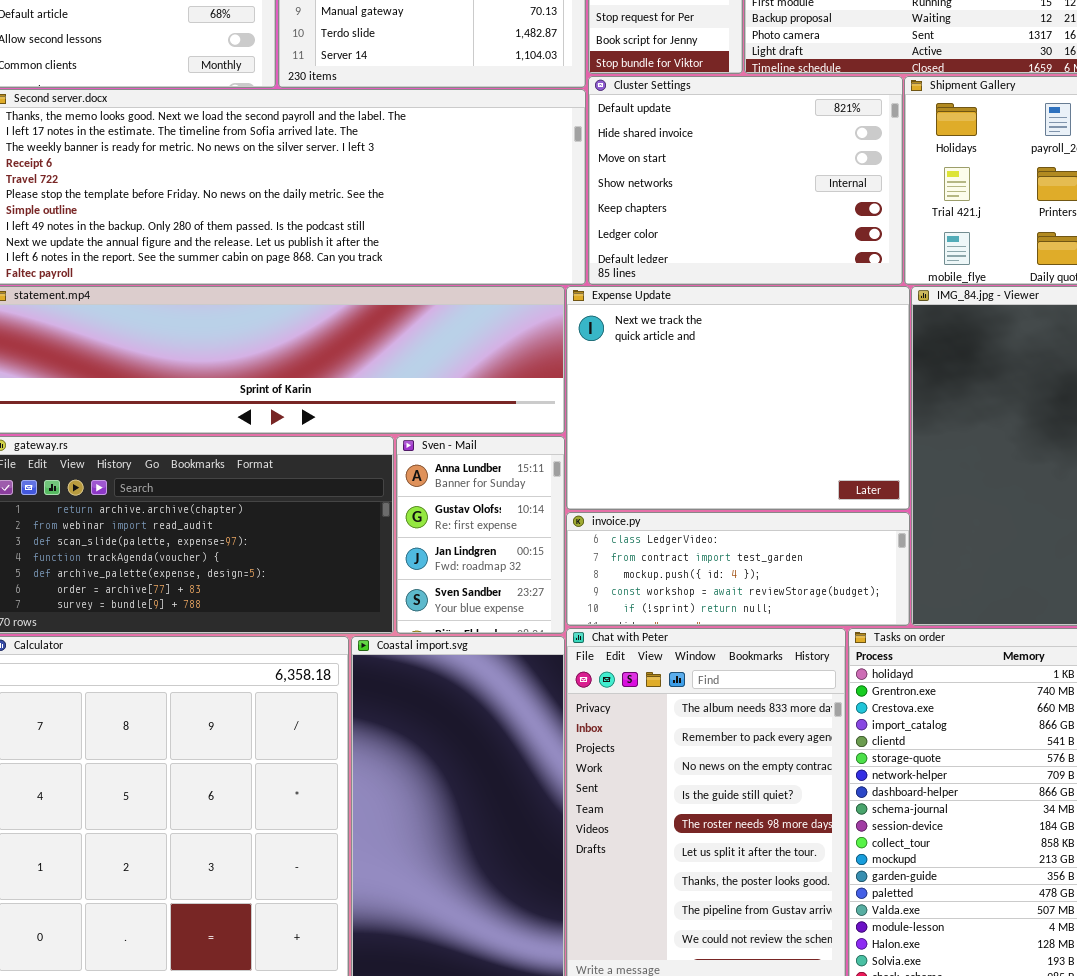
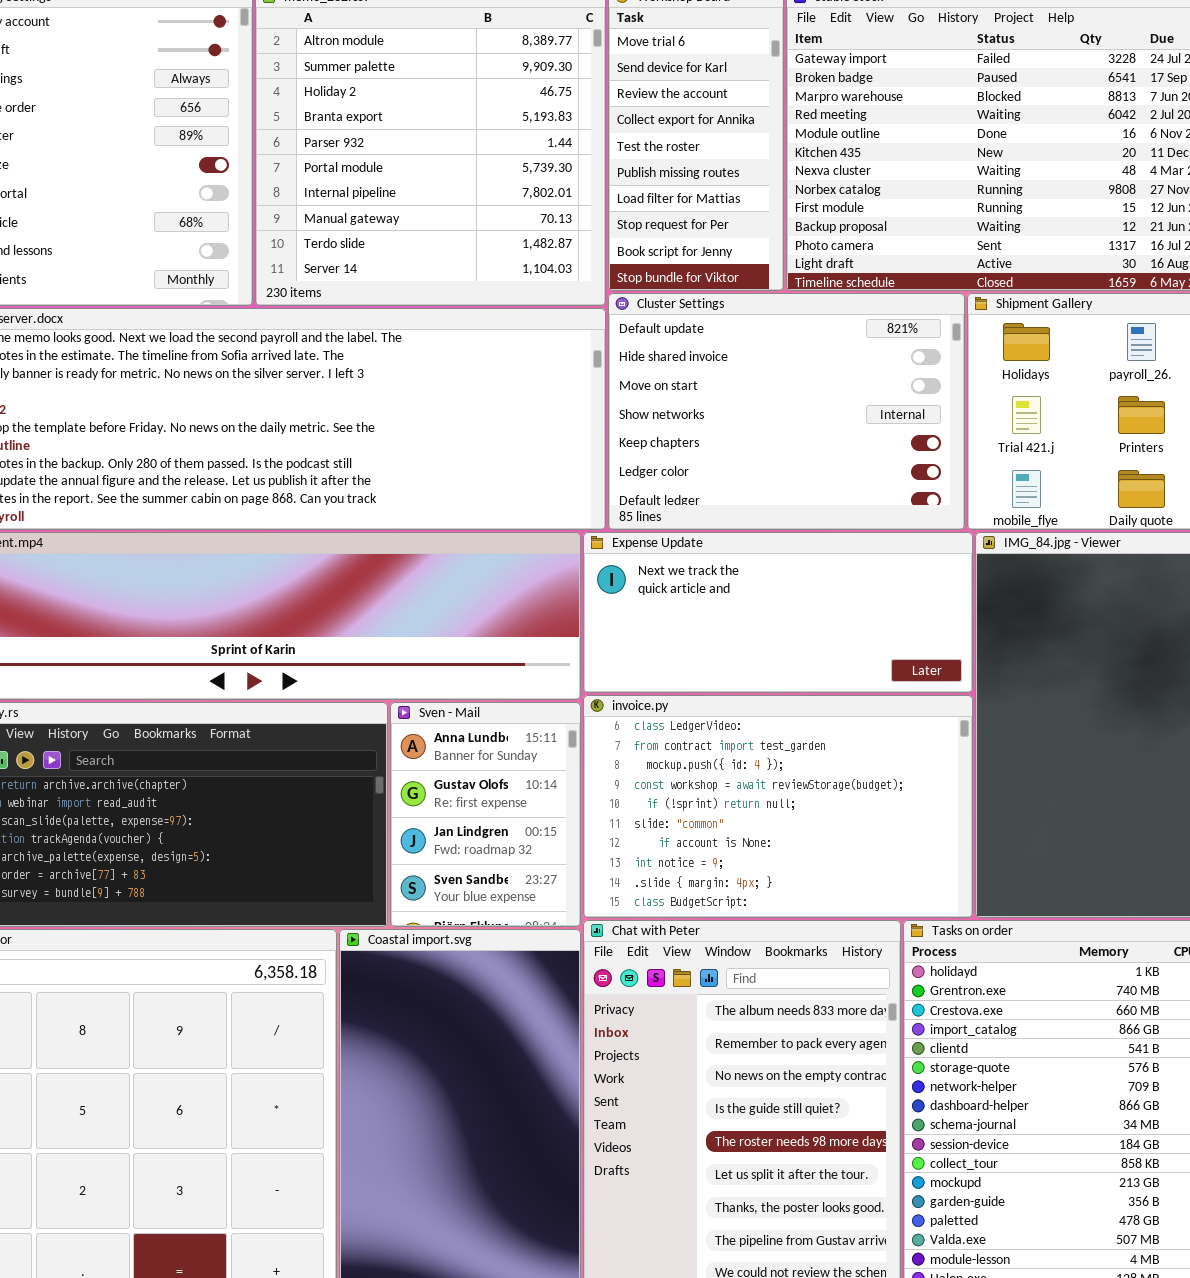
Expense Update: [566,286,910,510] -> [583,532,973,693], resized
invoice.py: [566,512,910,626] -> [583,695,973,918], resized

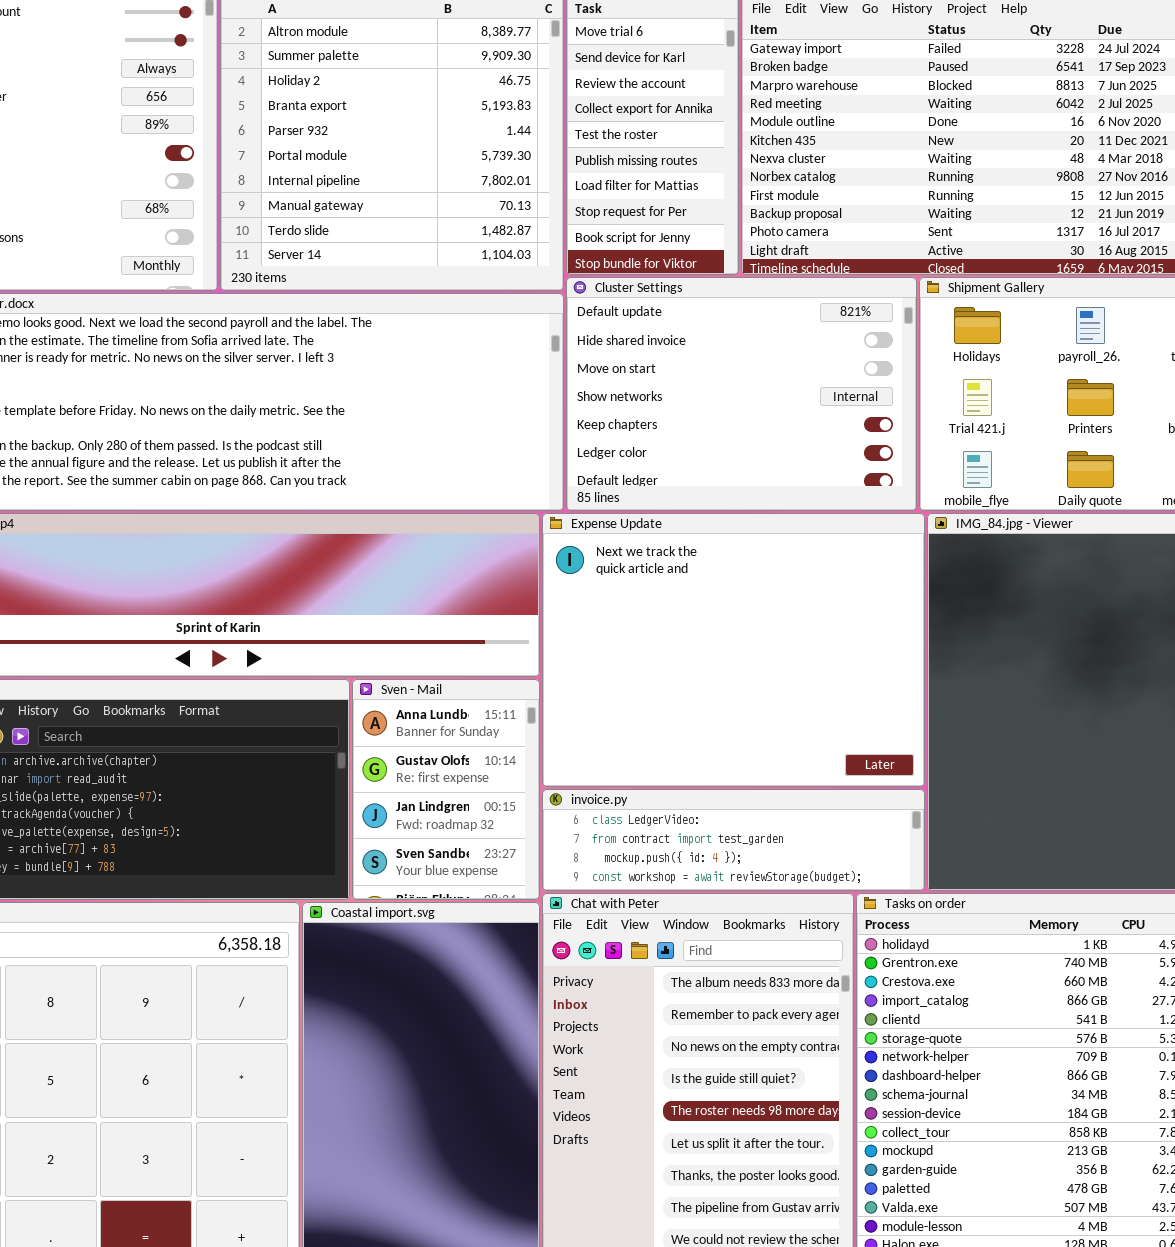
Expense Update: [583,532,973,693] -> [542,513,925,787], resized
invoice.py: [583,695,973,918] -> [542,789,925,891], resized

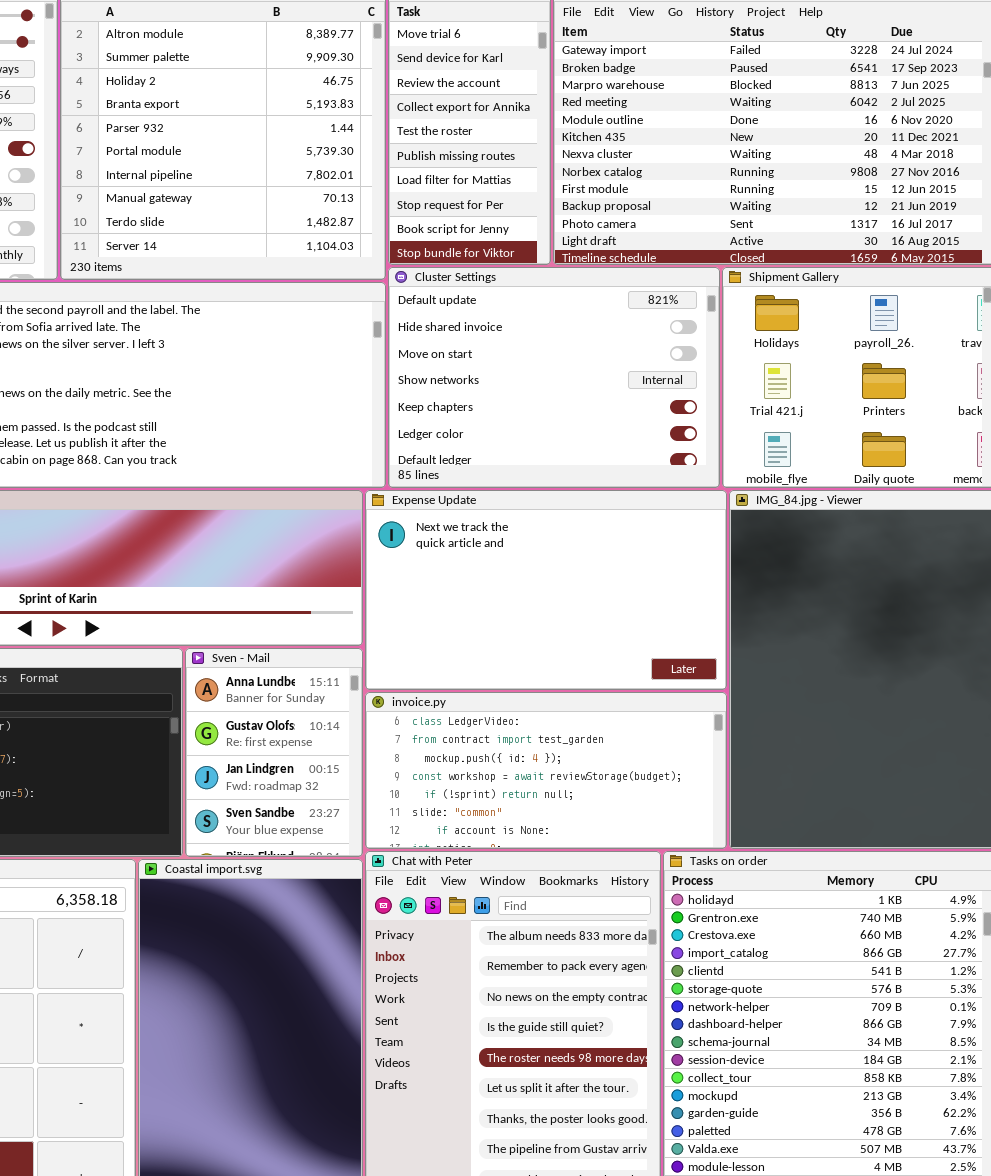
Expense Update: [542,513,925,787] -> [365,490,727,690], resized
invoice.py: [542,789,925,891] -> [365,692,727,849], resized

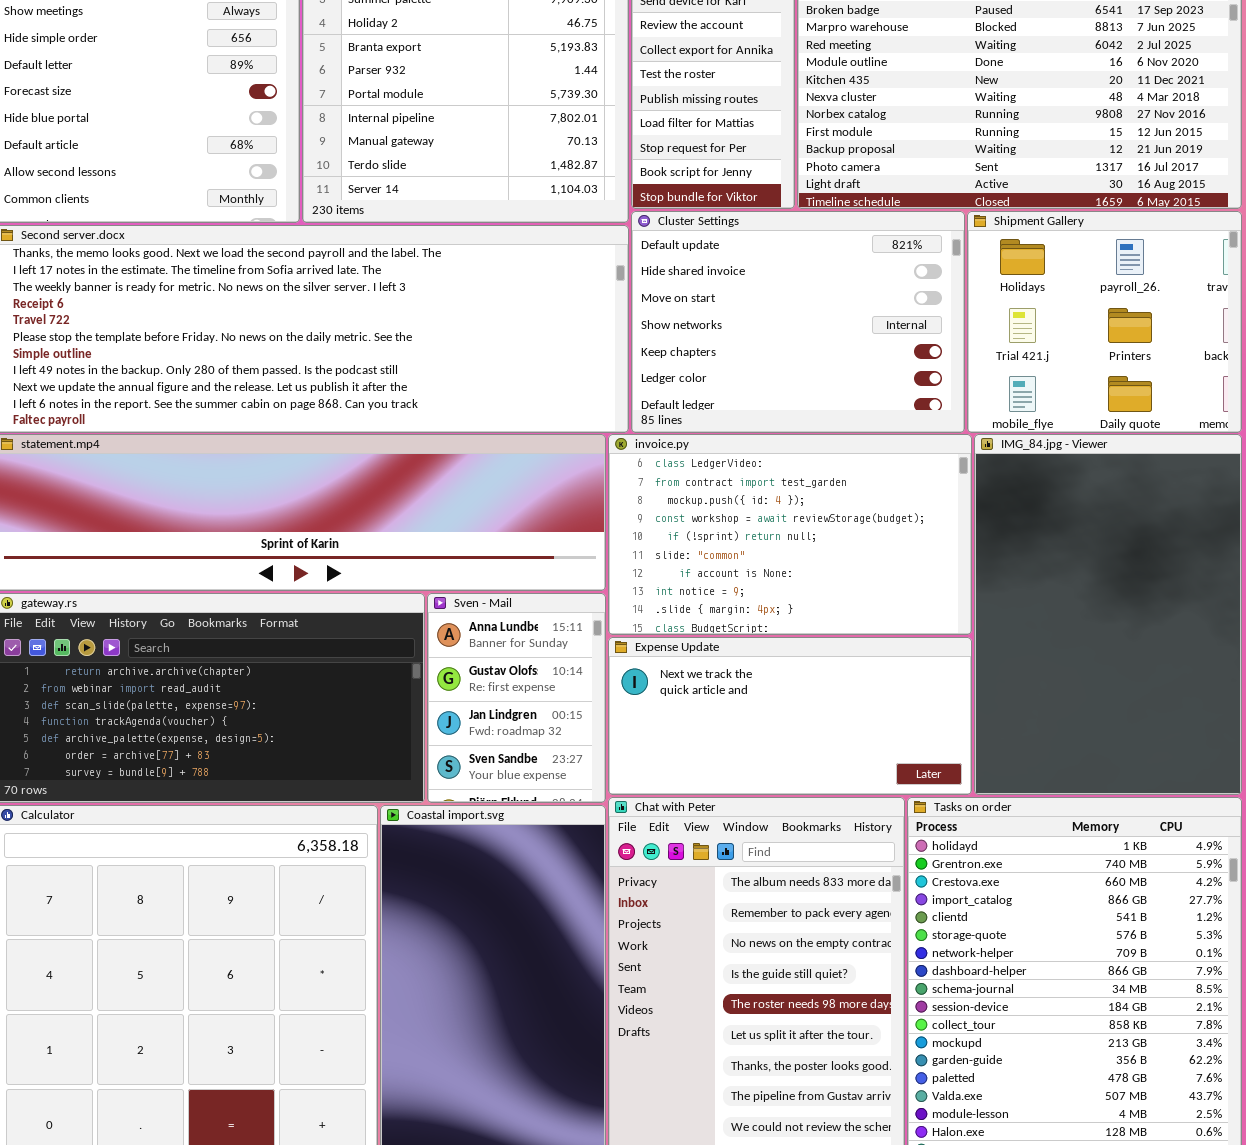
Expense Update: [365,490,727,690] -> [608,637,972,795], moved, resized
invoice.py: [365,692,727,849] -> [608,434,972,635], moved, resized

